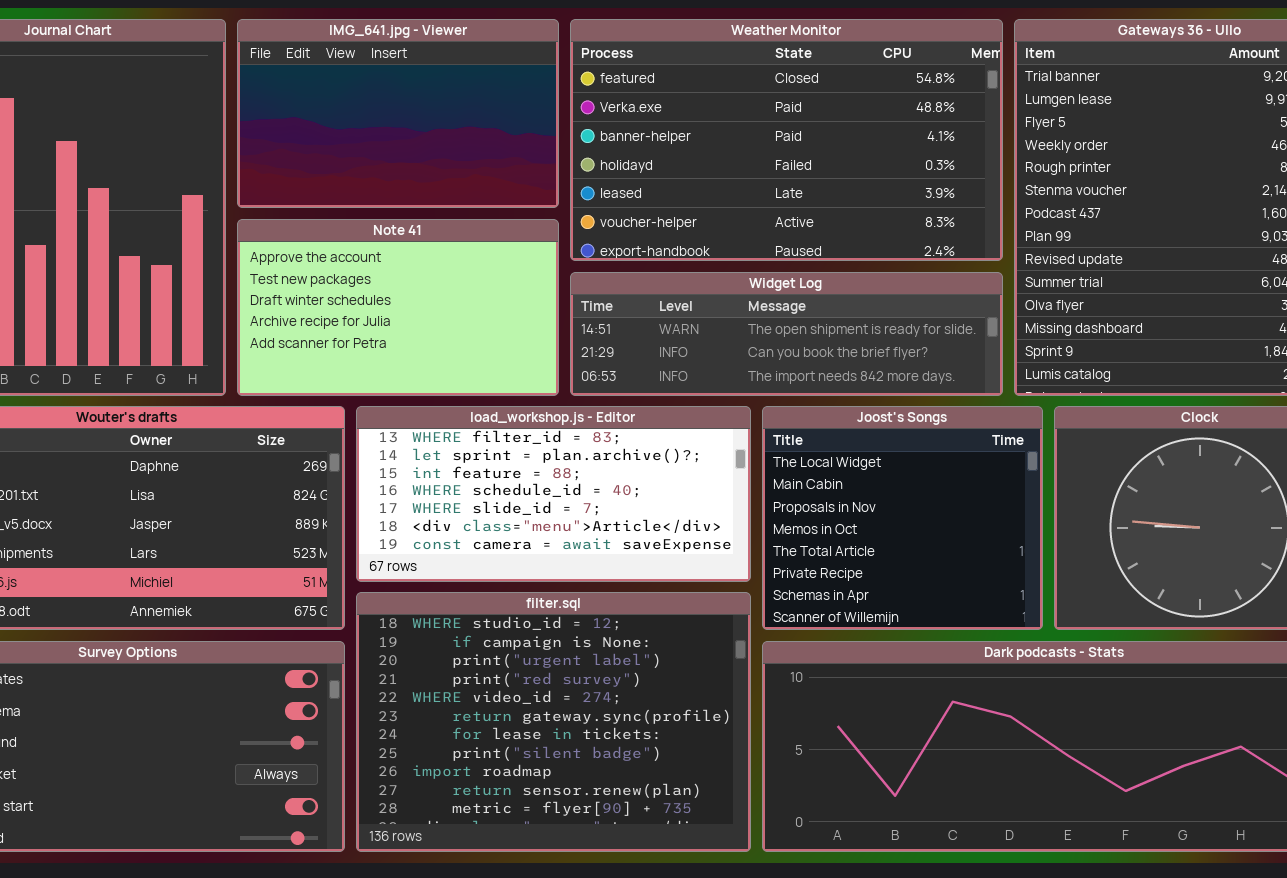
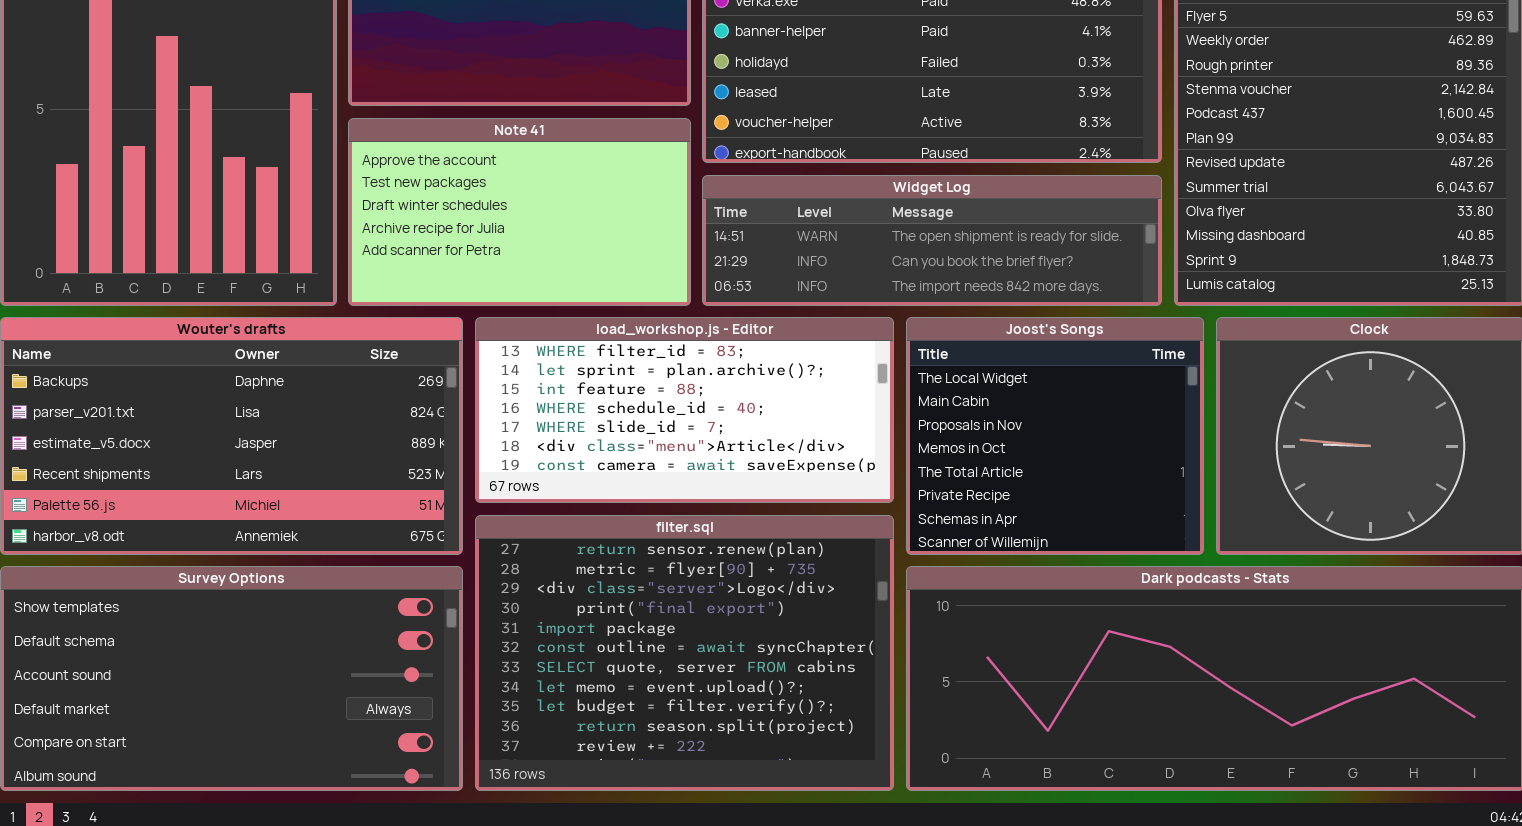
filter.sql: [356,592,751,852] -> [475,515,894,791], scrolled down 9 rows

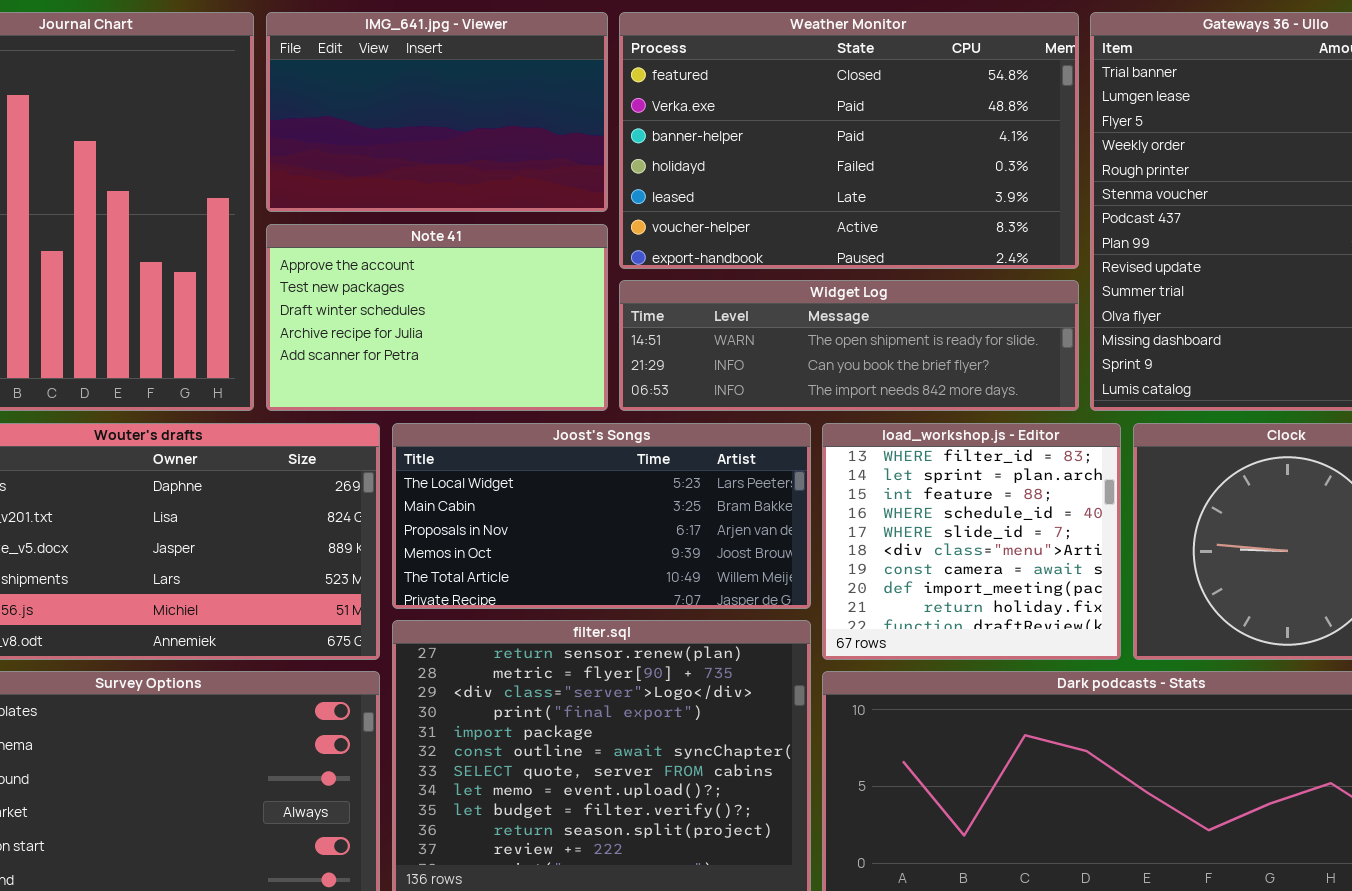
load_workshop.js - Editor: [475,317,894,503] -> [822,423,1121,660], moved, resized
Joost's Songs: [906,317,1204,555] -> [392,423,811,609], moved, resized

